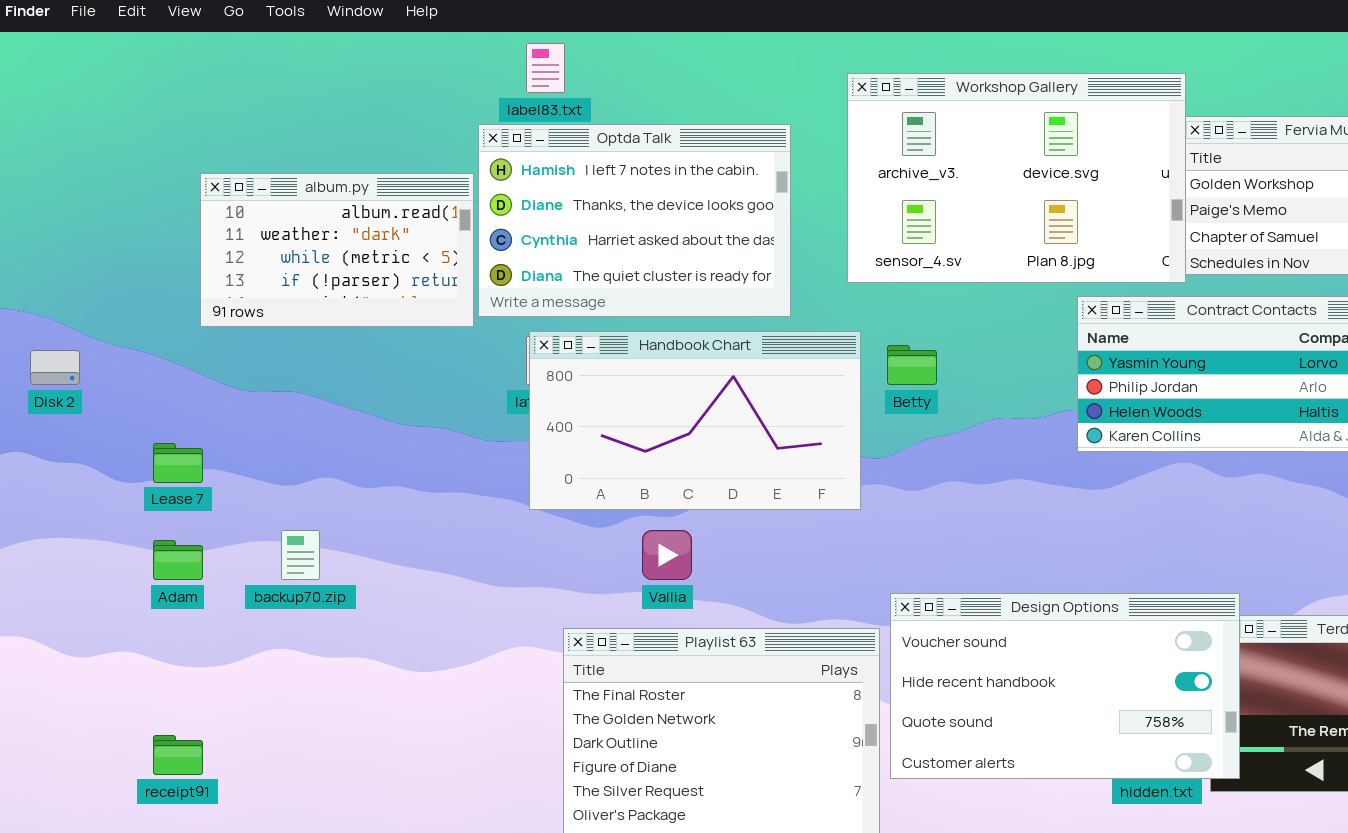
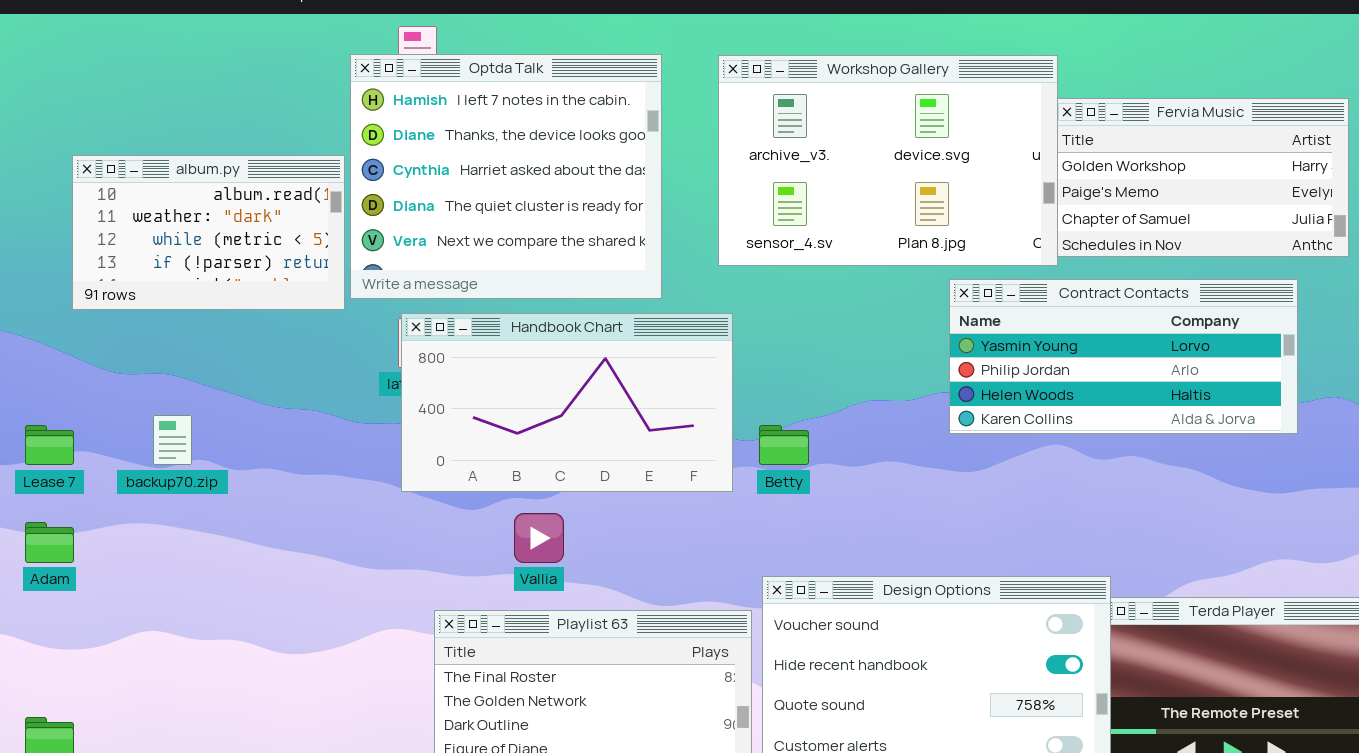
Optda Talk: [478,124,791,317] -> [350,54,662,299], resized
Betty: [887,345,937,385] -> [759,425,809,465], moved
backup70.zip: [281,530,320,580] -> [153,415,192,465], moved

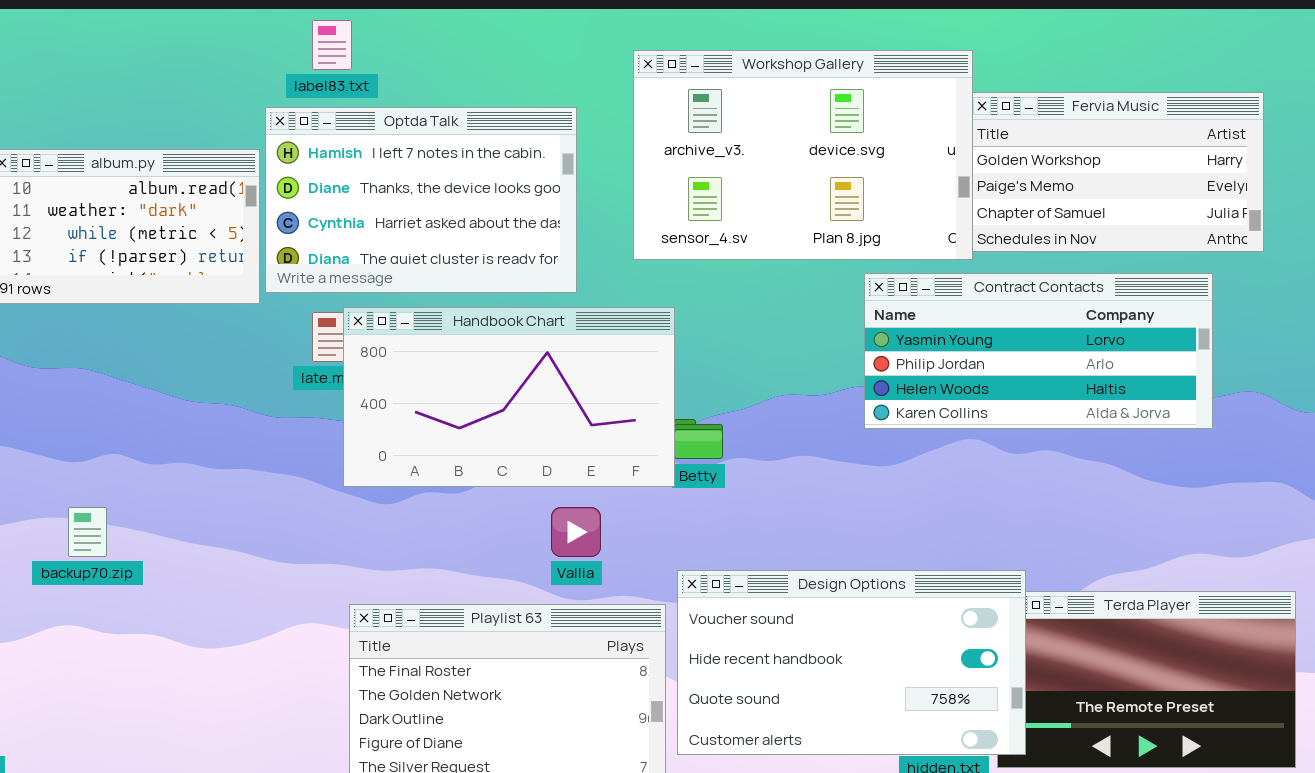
Optda Talk: [350,54,662,299] -> [265,107,577,293], resized
Handbook Chart: [401,313,733,492] -> [343,307,675,487], moved
backup70.zip: [153,415,192,465] -> [68,507,107,557], moved
Vallia: [514,513,564,563] -> [551,507,601,557], moved

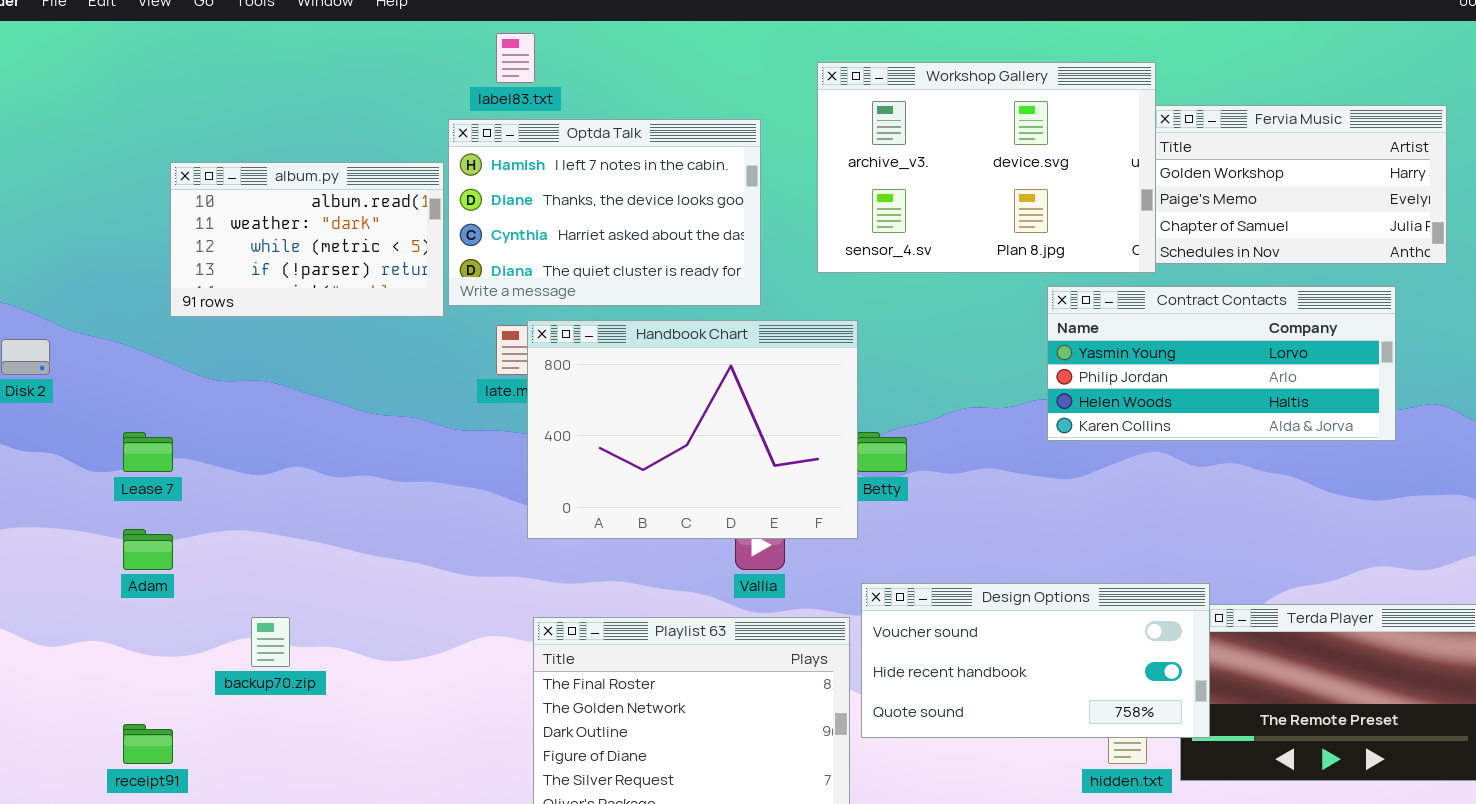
Handbook Chart: [343,307,675,487] -> [527,320,858,539], resized
backup70.zip: [68,507,107,557] -> [251,617,290,667], moved
Design Options: [677,570,1026,755] -> [861,583,1210,738], resized

